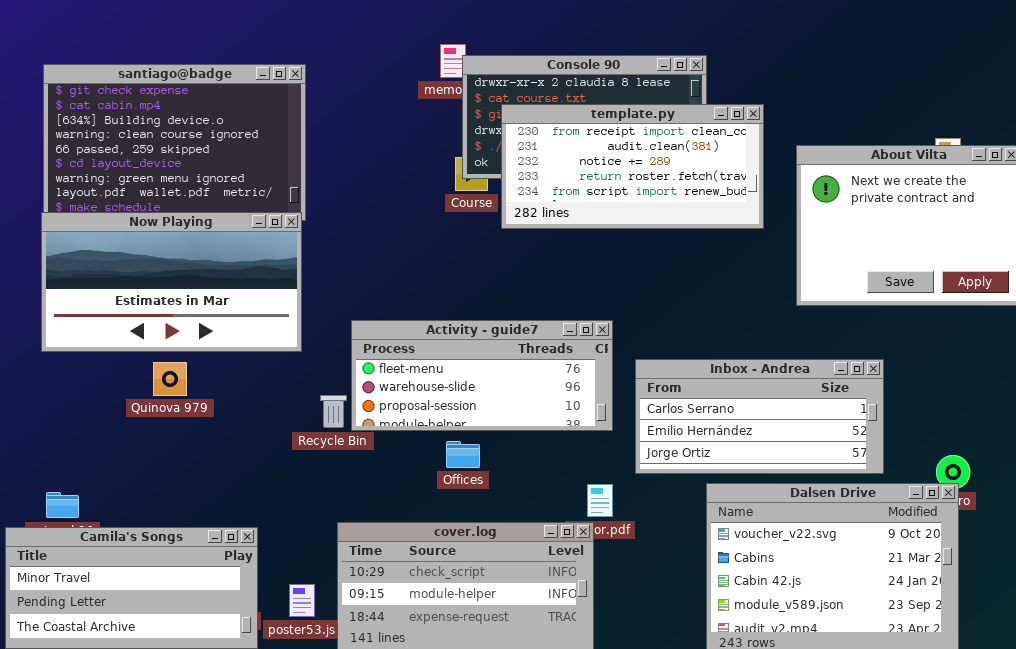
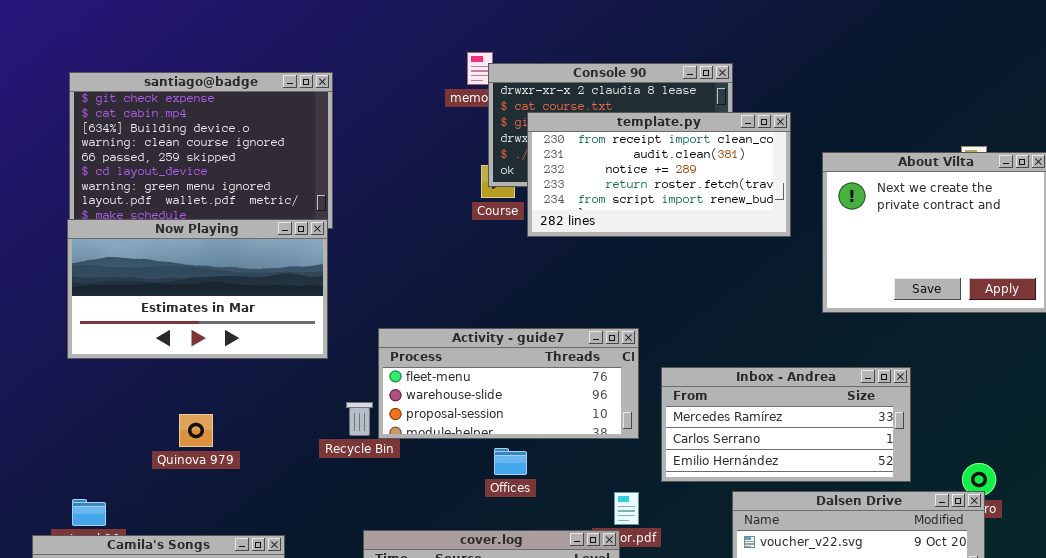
Inbox - Andrea: [635,359,884,474] -> [661,367,911,482], scrolled up 1 row
Quinova 979: [153,362,187,396] -> [179,414,213,447], moved
Offices: [446,441,480,468] -> [494,448,527,475], moved

